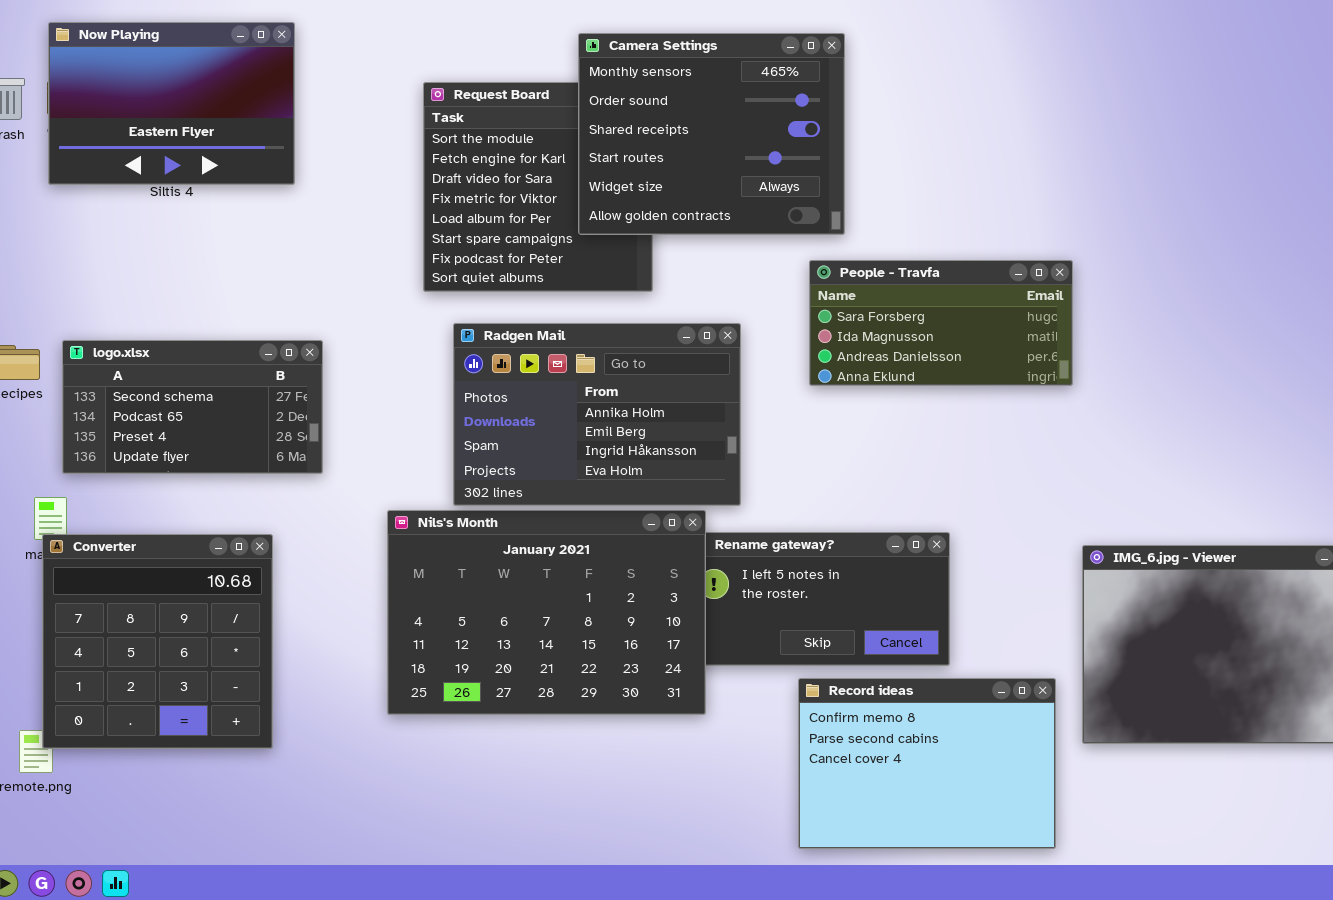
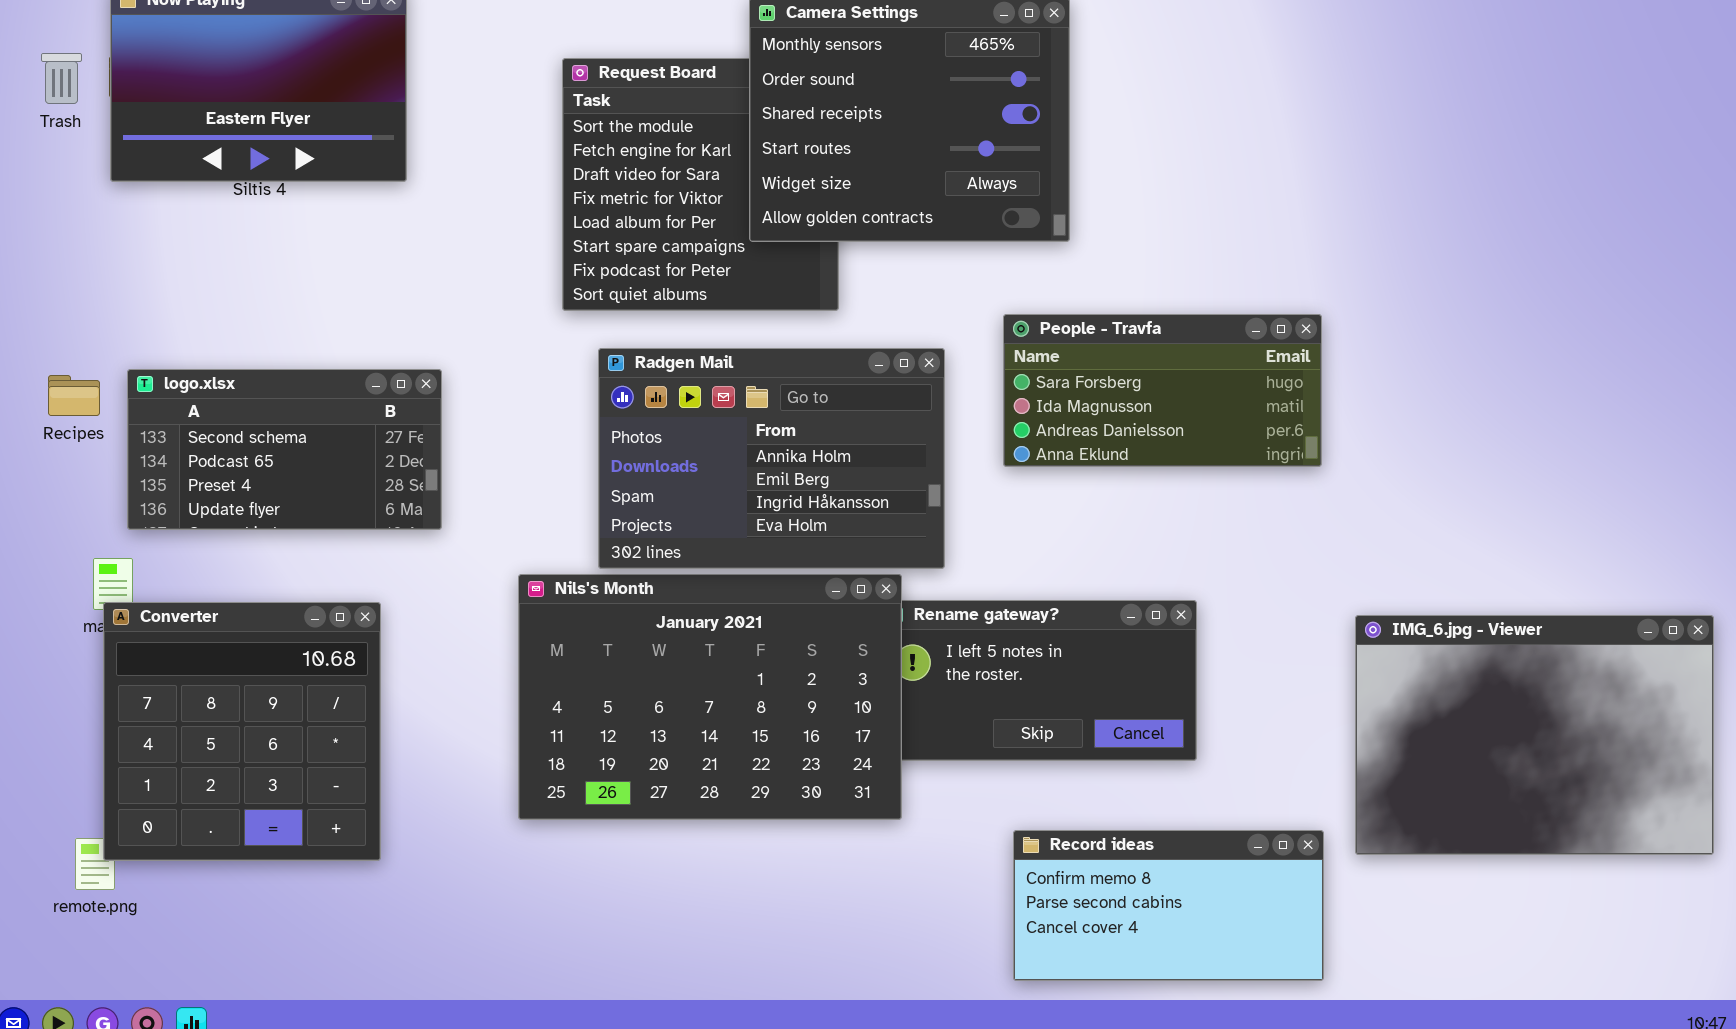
People - Travfa: [809,260,1073,386] -> [1003,314,1322,467], moved
Record ideas: [798,678,1056,849] -> [1013,830,1324,981], resized

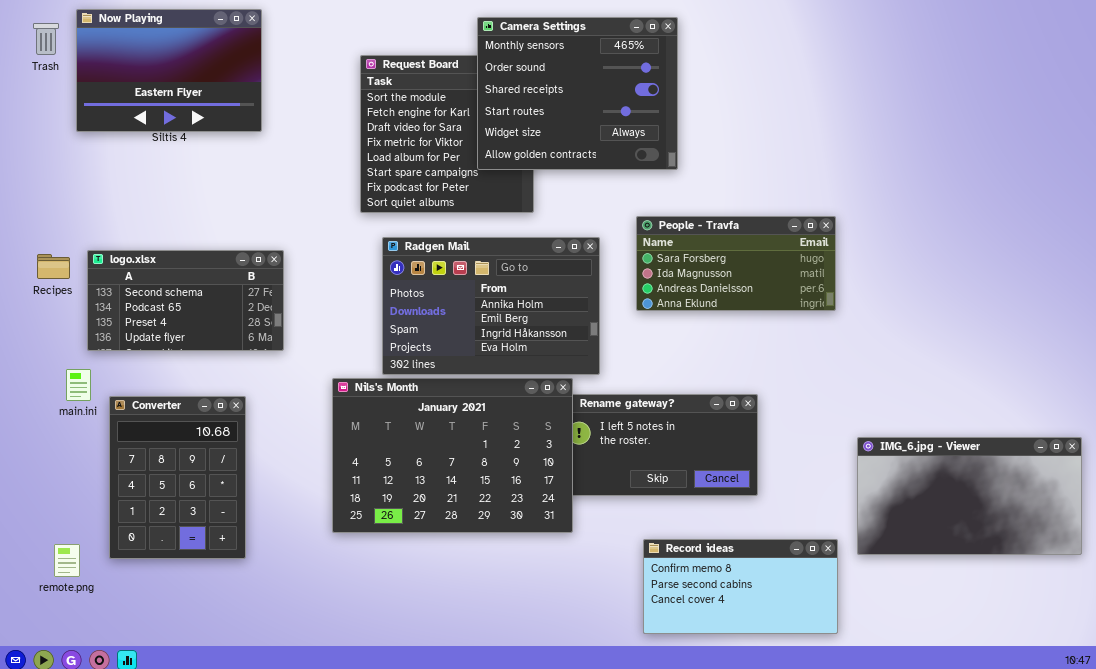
Trash: [41,53,82,104] -> [33,23,59,55], moved
Converter: [103,602,381,861] -> [109,396,246,559], resized
IMG_6.jpg - Viewer: [1355,615,1714,855] -> [857,437,1082,555], resized

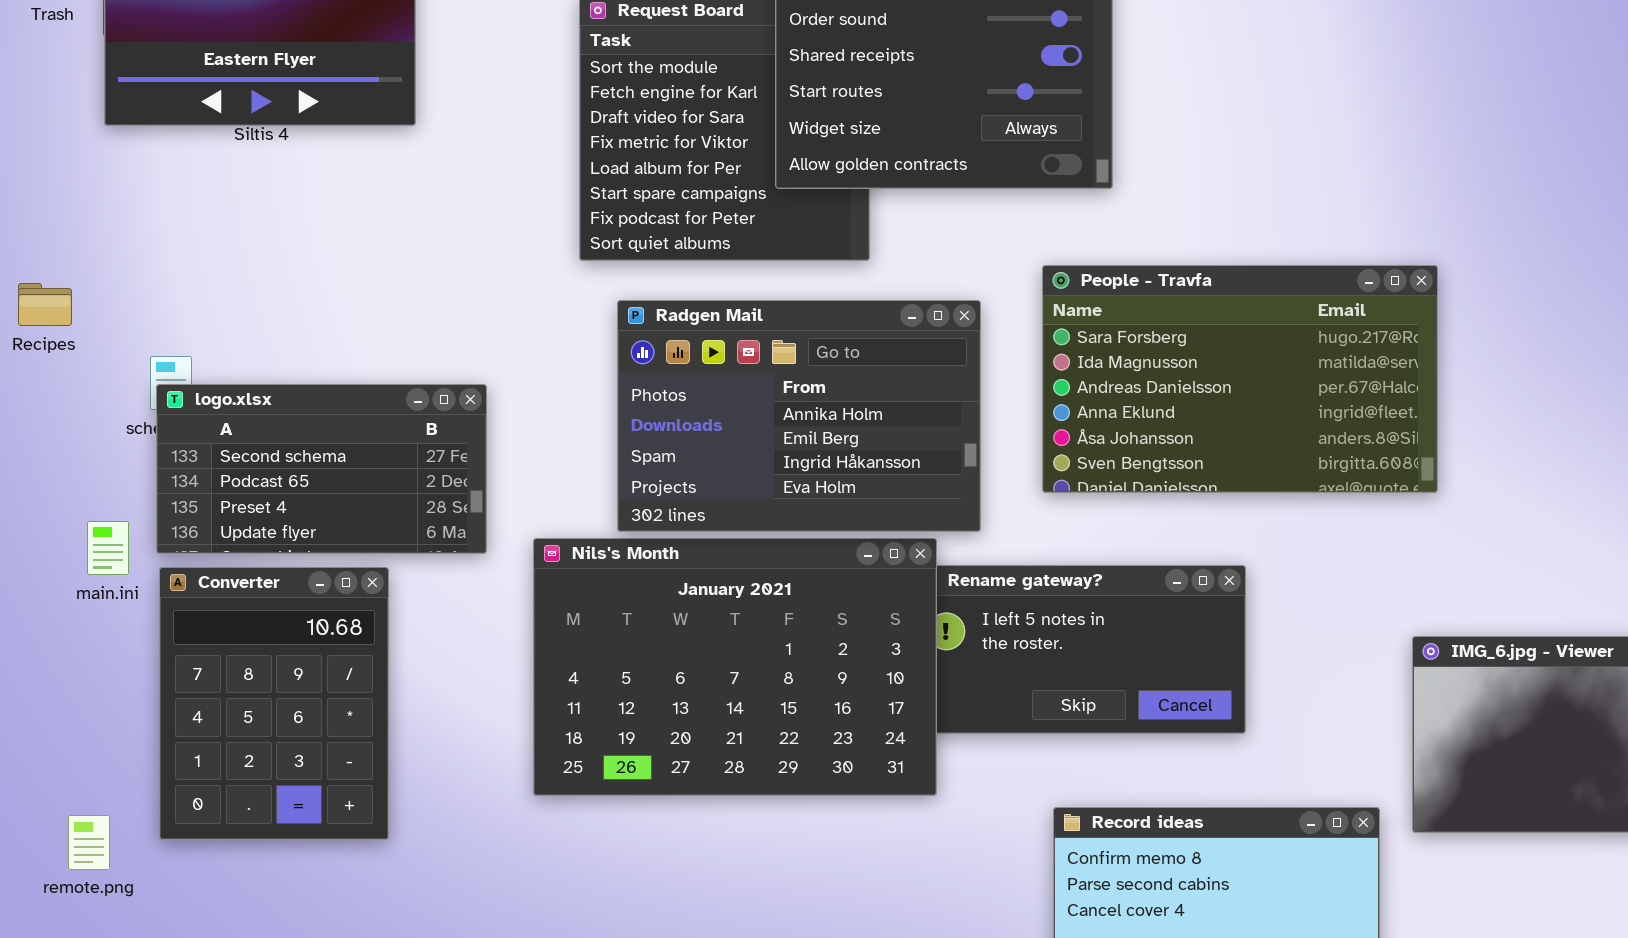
People - Travfa: [636,216,836,311] -> [1042,265,1438,493], resized
logo.xlsx: [87,250,284,351] -> [156,384,487,554], moved
Recipes: [37,254,70,279] -> [18,283,72,326], moved

